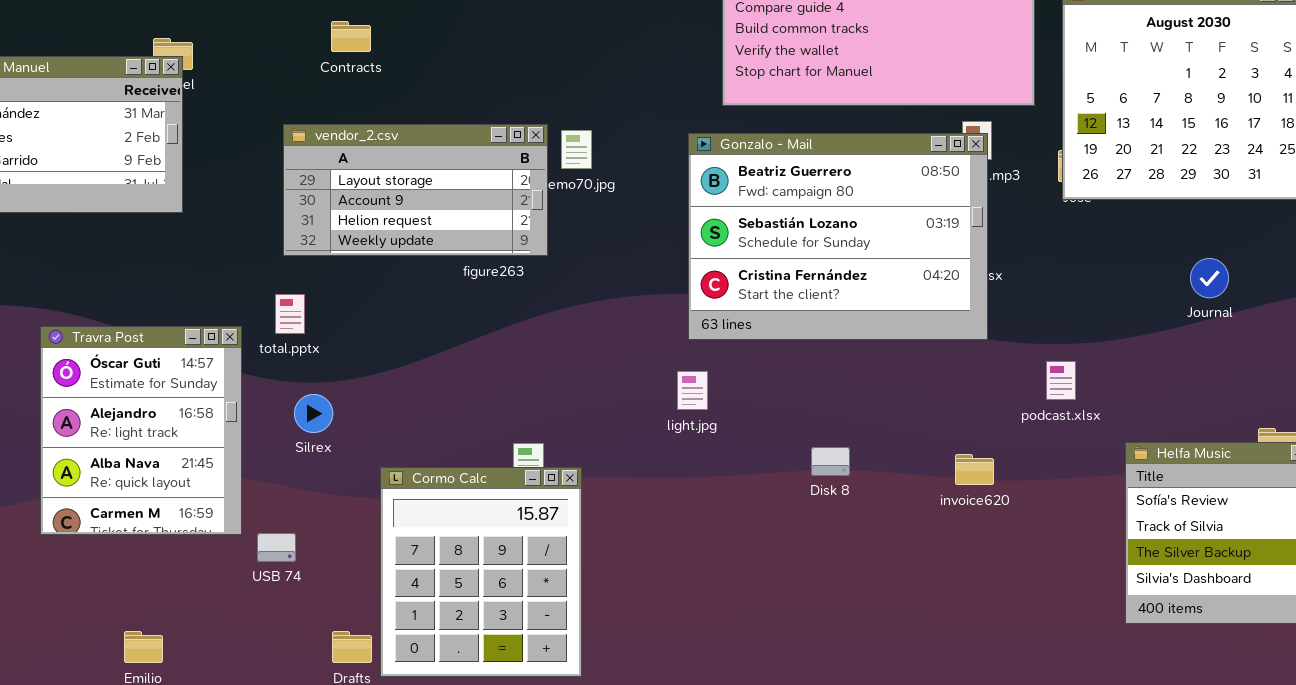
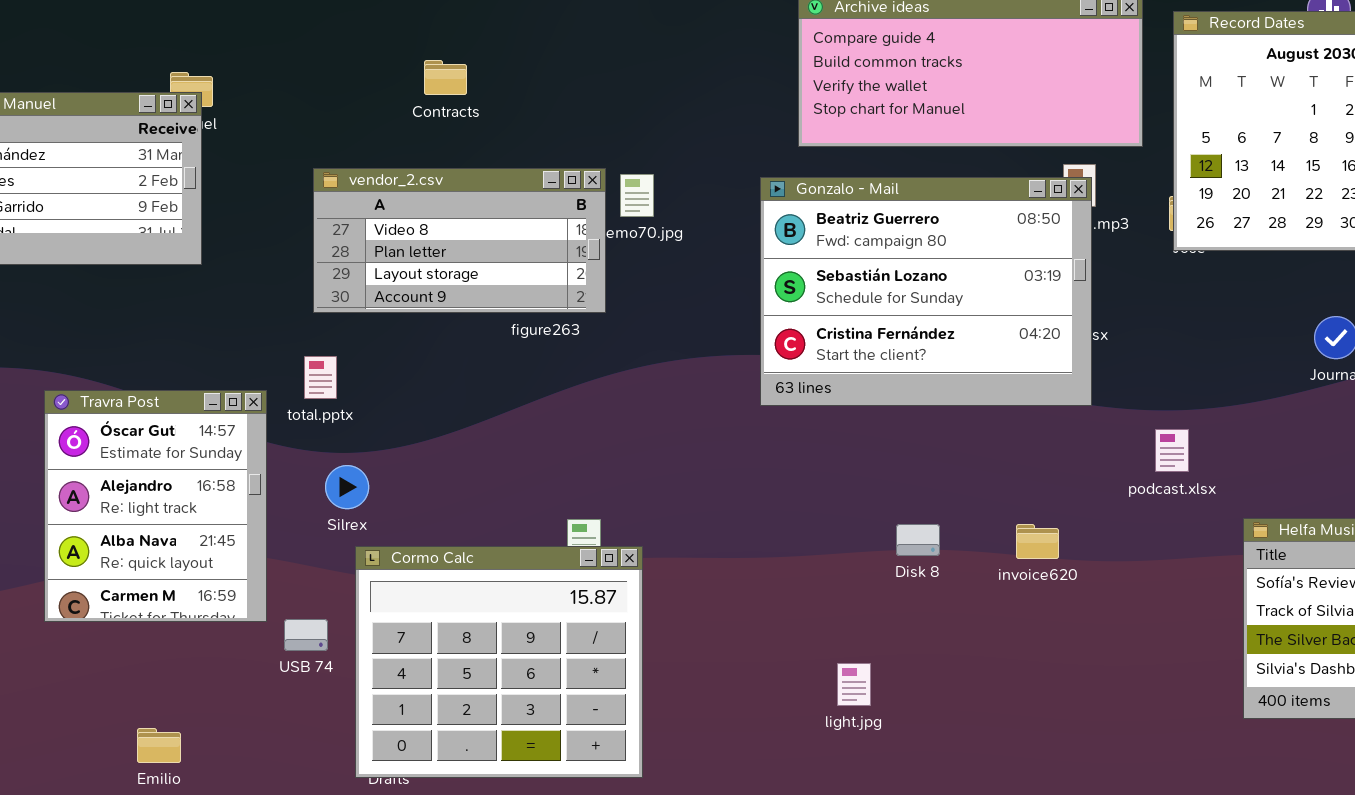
Contracts: [331,21,371,52] -> [424,60,467,95], moved
vendor_2.csv: [283,124,548,256] -> [313,168,606,313], scrolled up 2 rows
light.jpg: [677,371,708,410] -> [837,663,871,706], moved
invoice620: [955,454,994,485] -> [1016,524,1059,559], moved
Cormo Calc: [380,467,582,677] -> [355,546,643,778], resized

